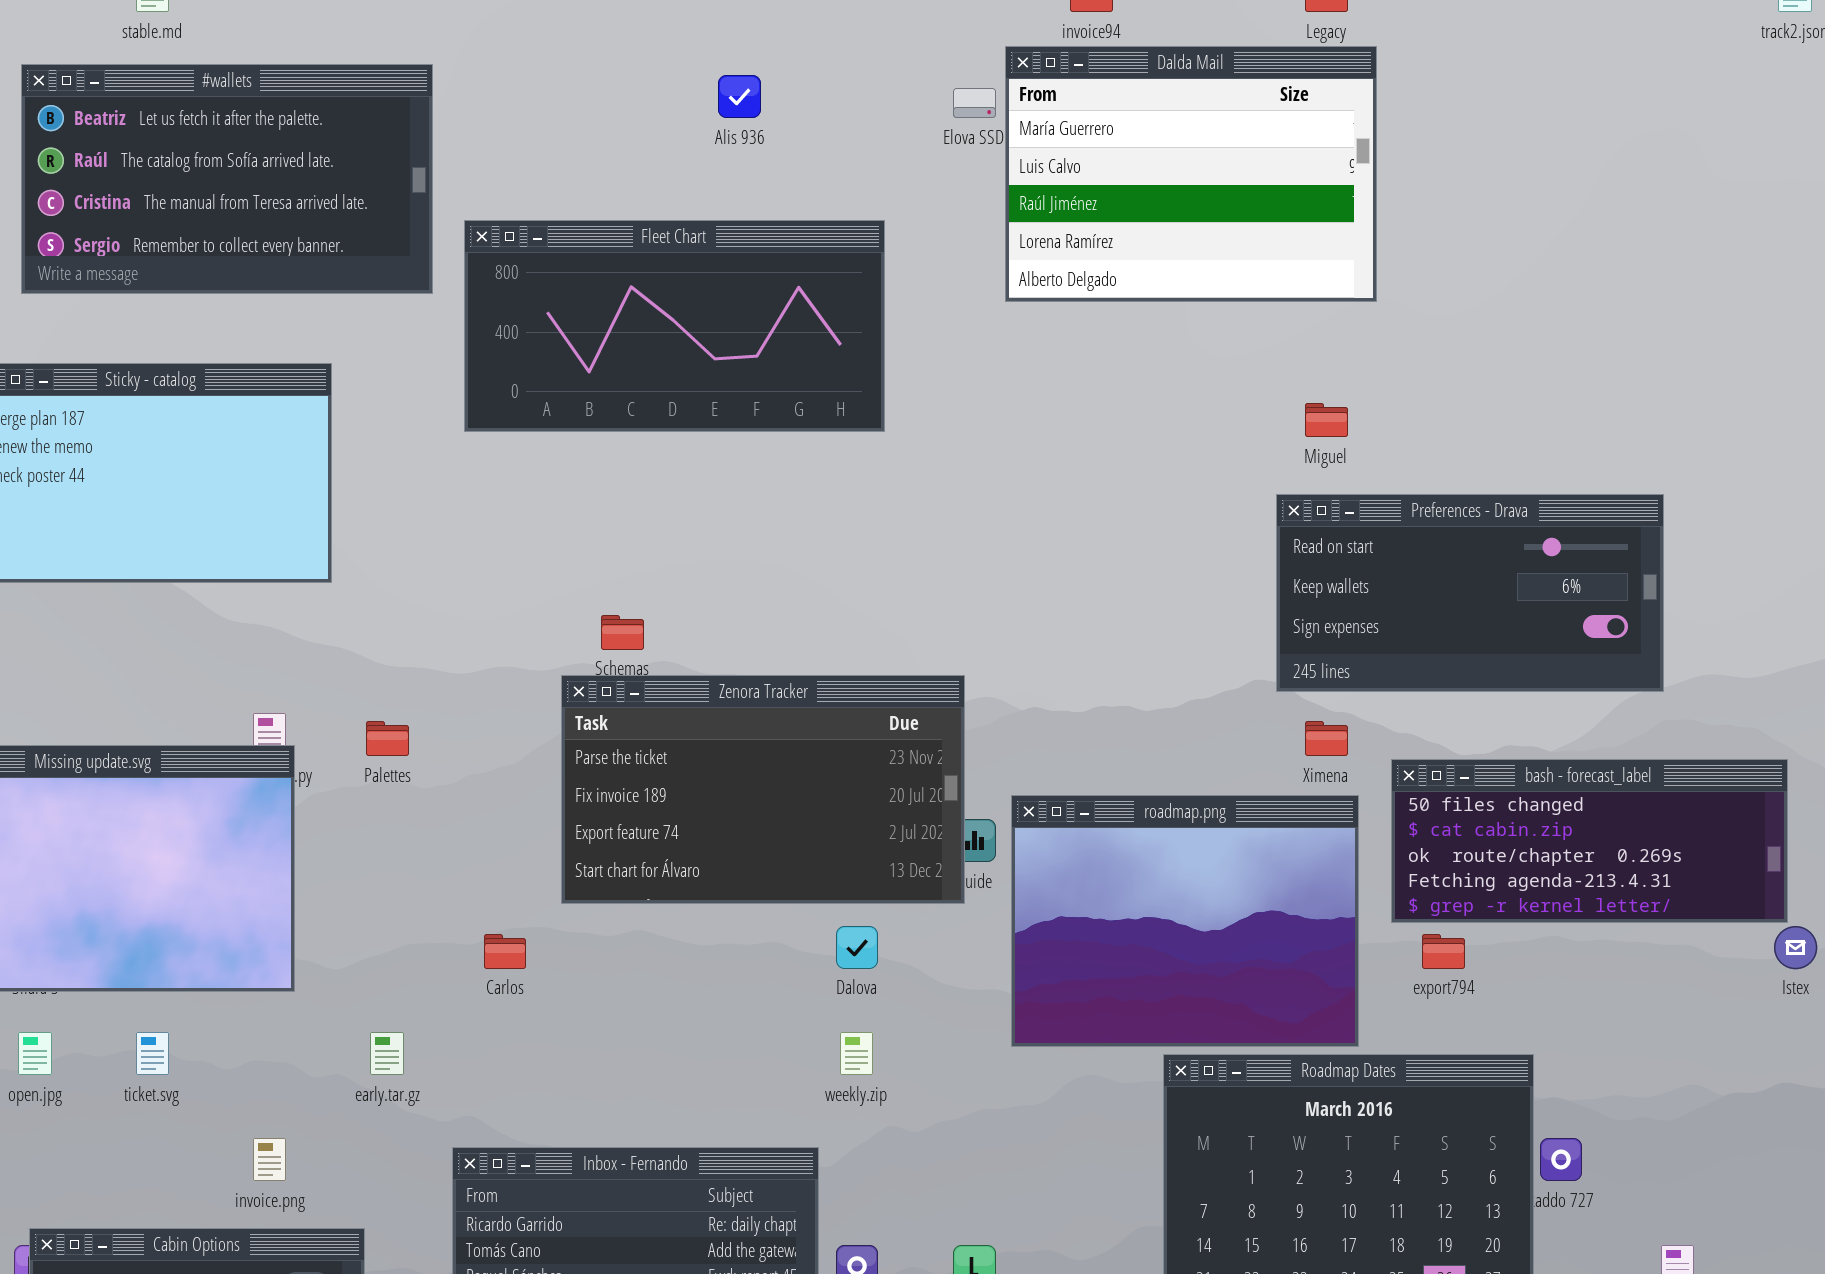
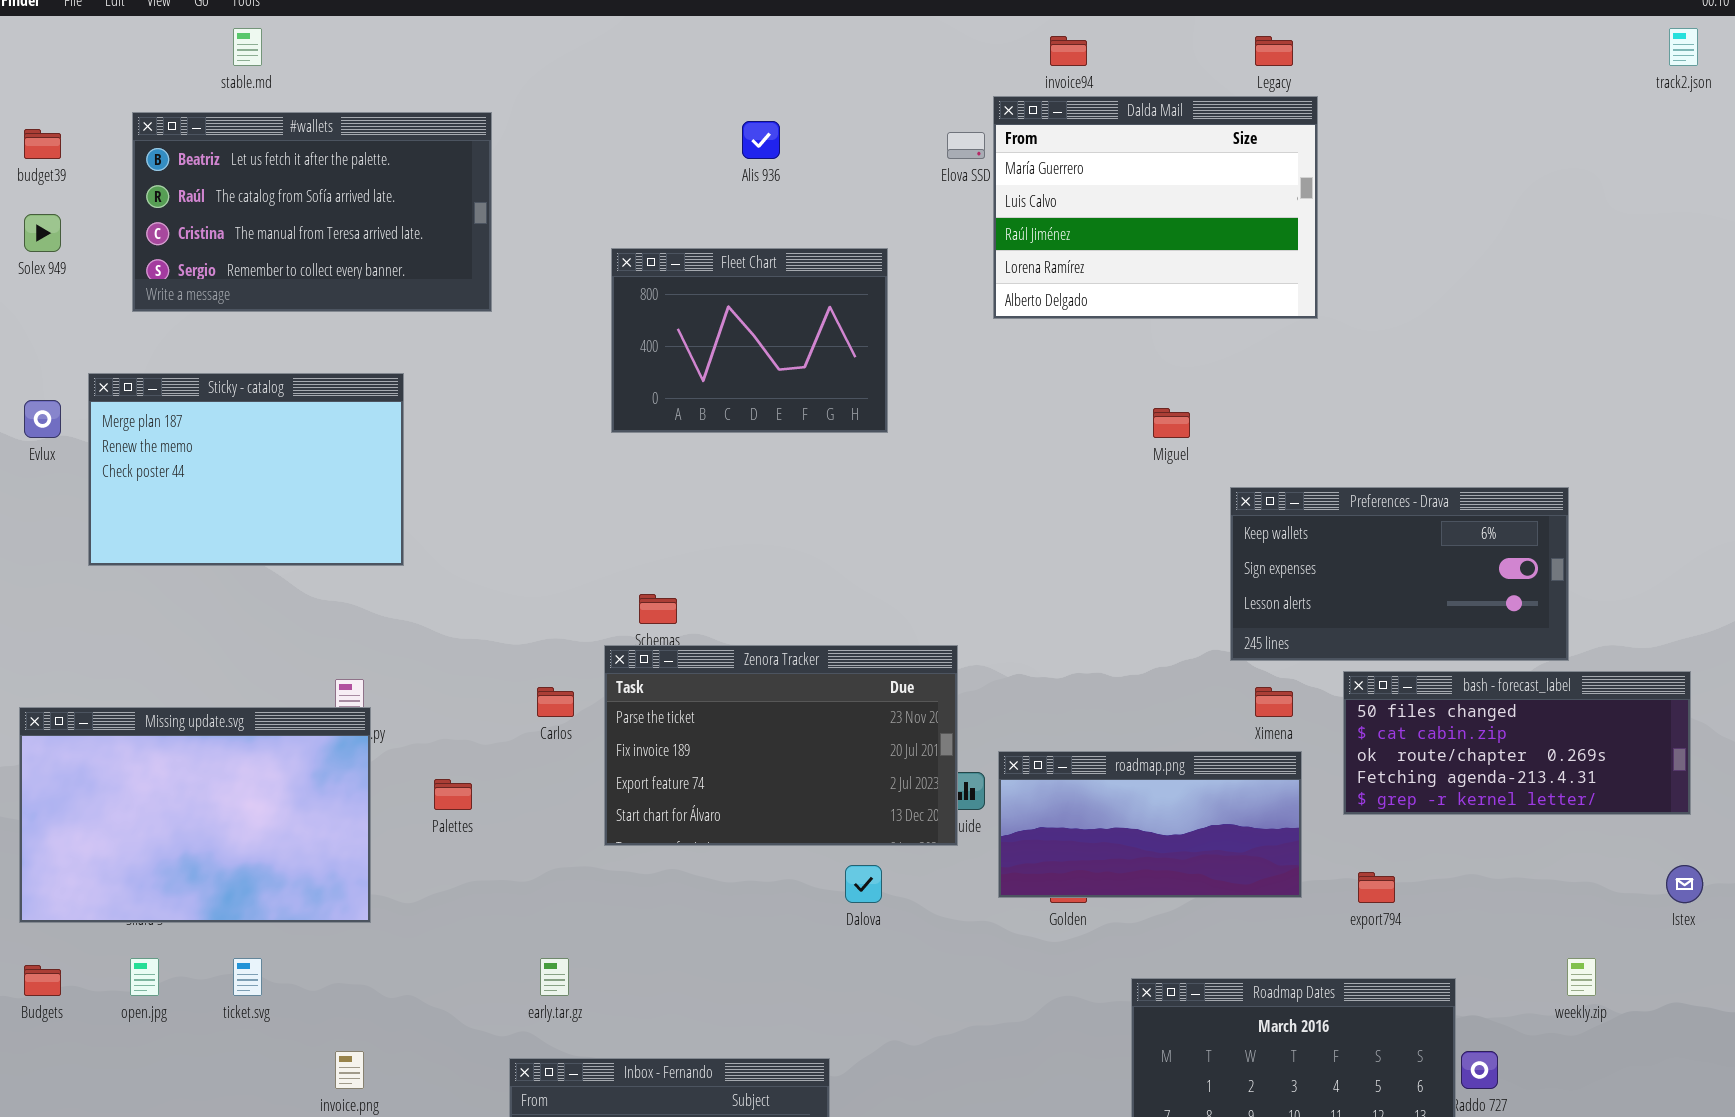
Fleet Chart: [464,220,885,432] -> [611,248,888,433], resized
Miguel: [1305,403,1348,437] -> [1153,408,1190,438], moved
Preferences - Drava: [1276,494,1664,692] -> [1230,487,1569,661], scrolled down 1 row
Palettes: [366,721,409,756] -> [434,779,472,810], moved
bash - forecast_label: [1391,759,1788,923] -> [1343,671,1691,815], moved
roadmap.png: [1011,795,1359,1047] -> [998,751,1302,898], resized
Carlos: [484,934,526,969] -> [537,687,574,717], moved
early.tar.gz: [370,1032,404,1075] -> [540,958,569,996], moved
weekly.zip: [840,1032,873,1075] -> [1567,958,1596,996], moved

